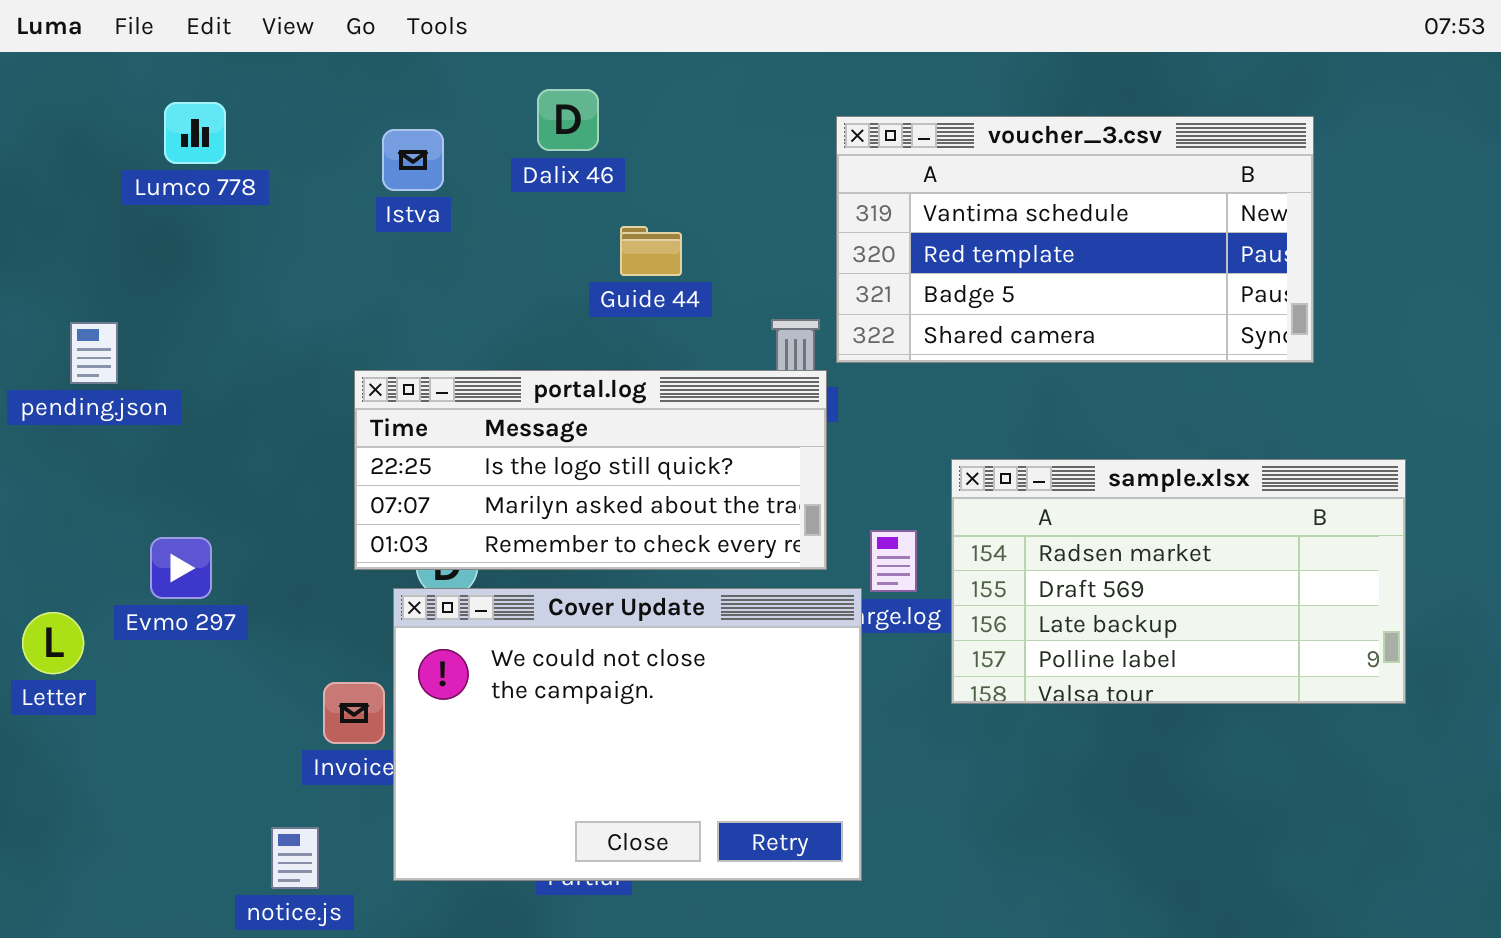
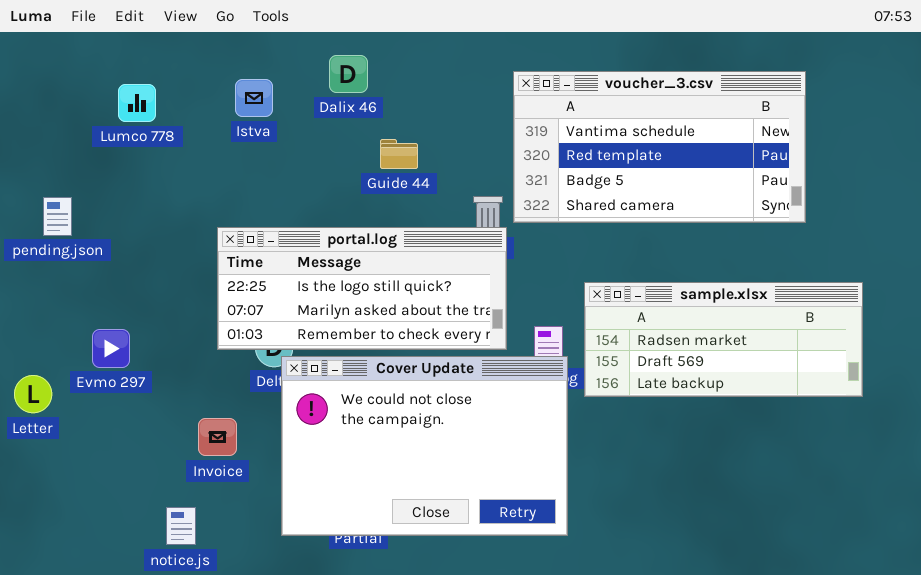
Lumco 778: [164,102,226,164] -> [118,84,156,122], moved
sample.xlsx: [951,459,1406,704] -> [584,282,863,397], resized
Cover Update: [393,588,862,881] -> [281,356,568,536], moved

